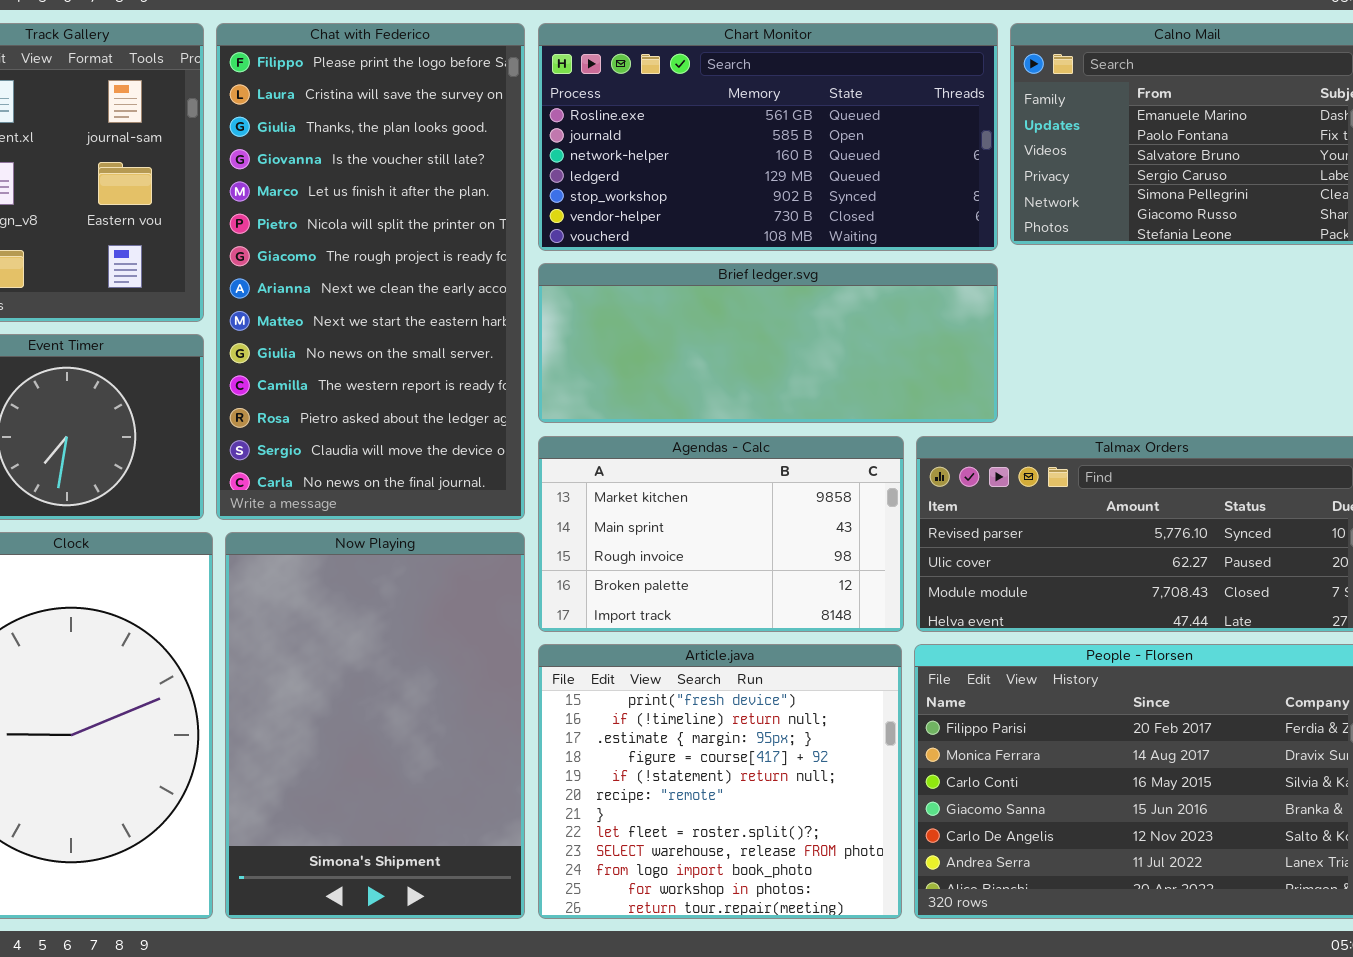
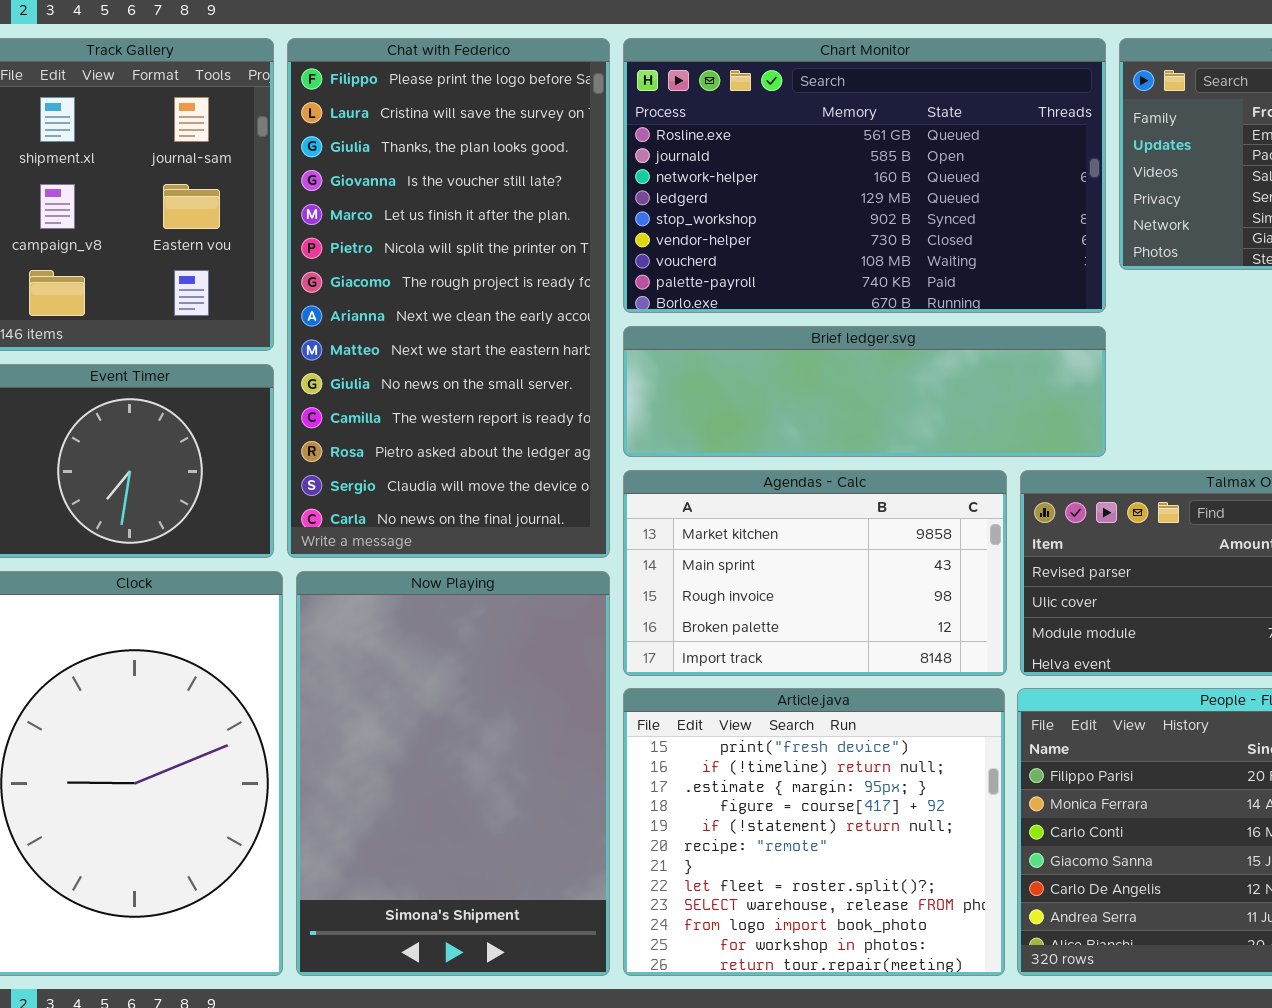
Chart Monitor: [538,23,998,251] -> [623,38,1106,313], resized
Brief ledger.svg: [538,263,998,423] -> [623,326,1106,457], resized

